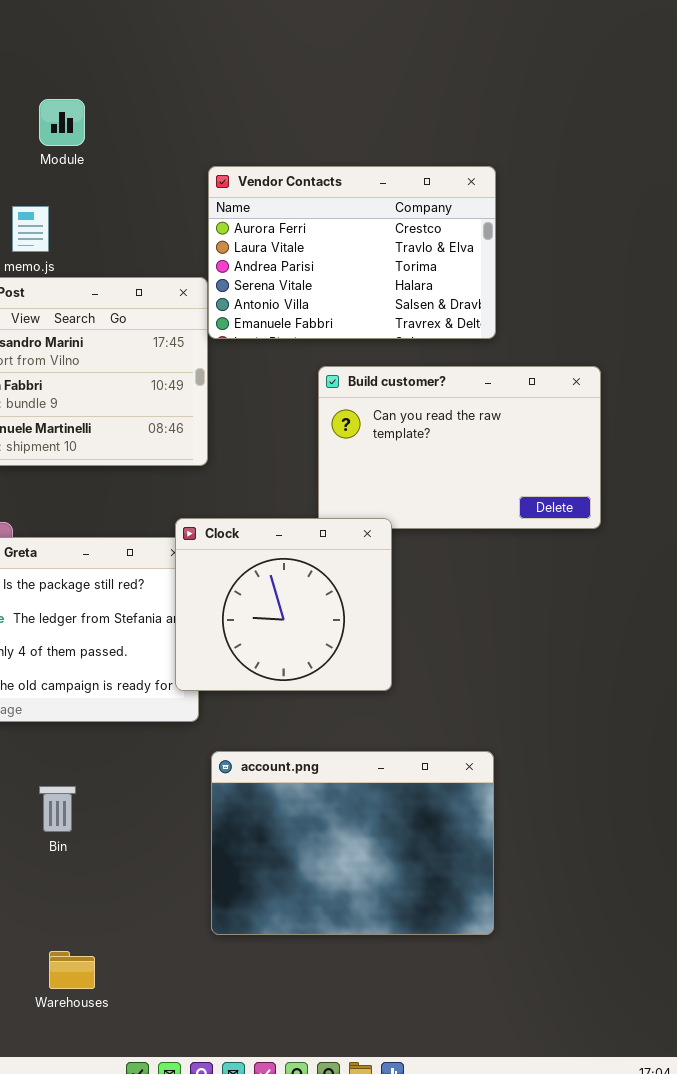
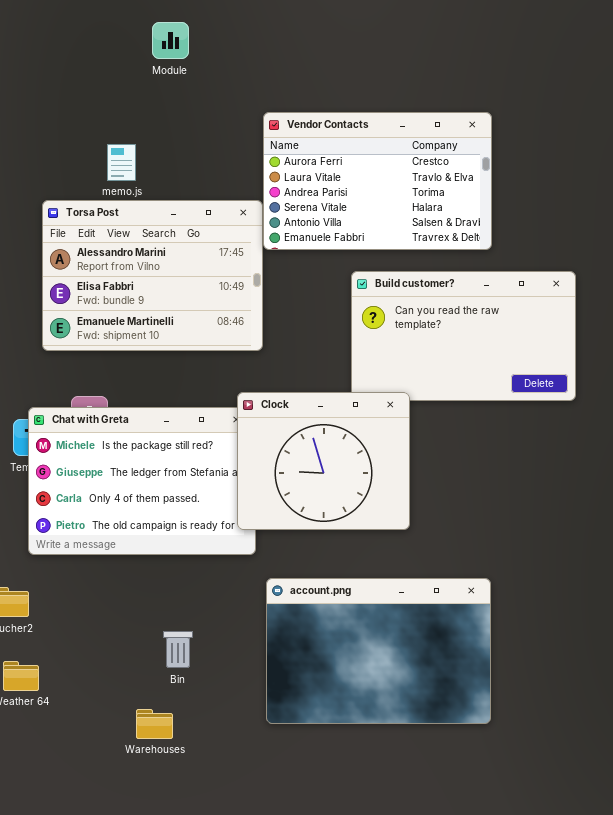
Module: [39,99,85,146] -> [152,22,189,59], moved
Bin: [39,786,76,832] -> [163,631,193,668], moved
Warehouses: [49,951,95,989] -> [136,709,173,739], moved

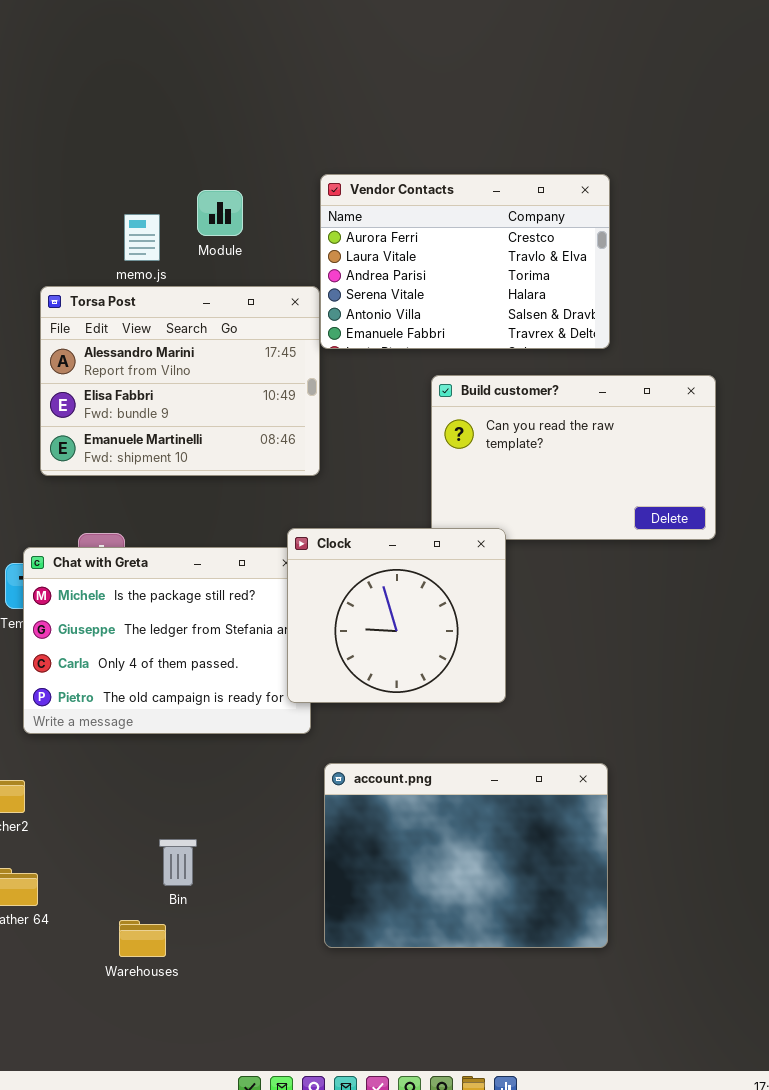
Module: [152,22,189,59] -> [197,190,243,236], moved
Bin: [163,631,193,668] -> [159,839,197,886], moved
Warehouses: [136,709,173,739] -> [119,920,166,957], moved

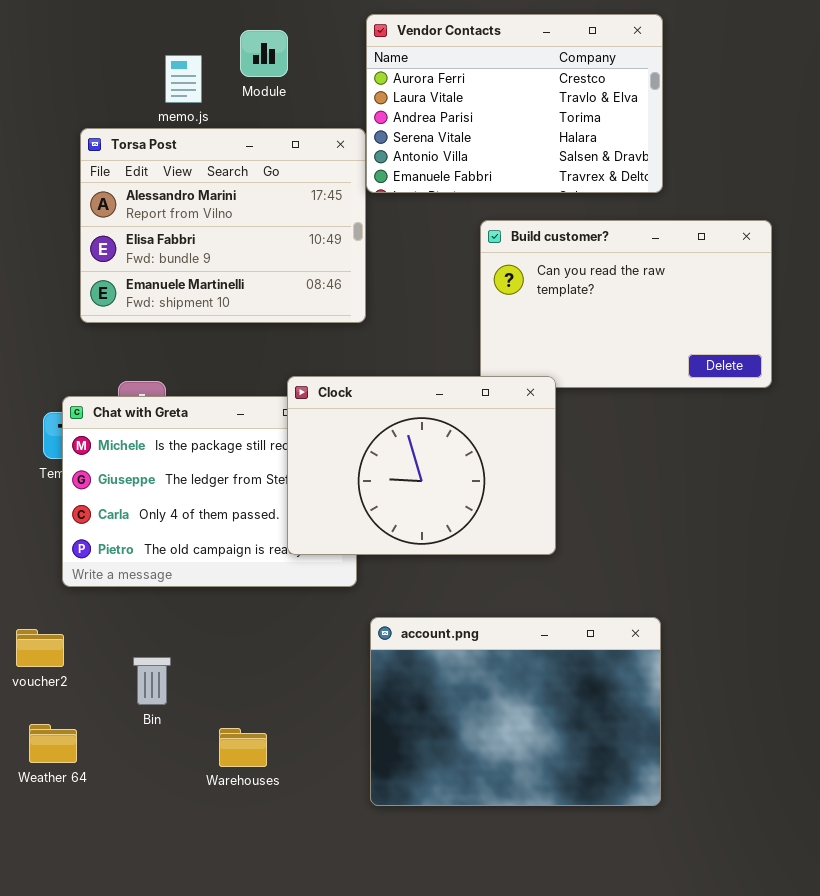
Clock: [287,528,506,703] -> [287,376,556,555], resized
Bin: [159,839,197,886] -> [133,657,171,705], moved
Warehouses: [119,920,166,957] -> [219,728,267,767], moved

